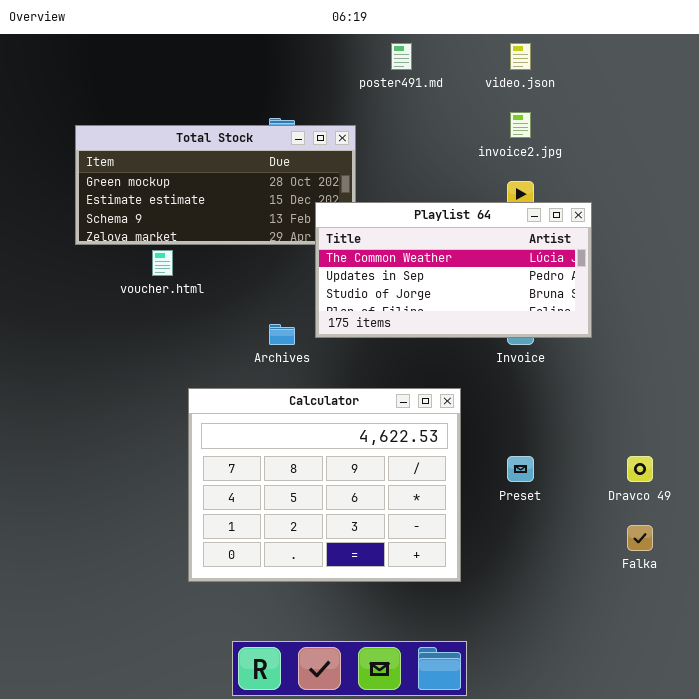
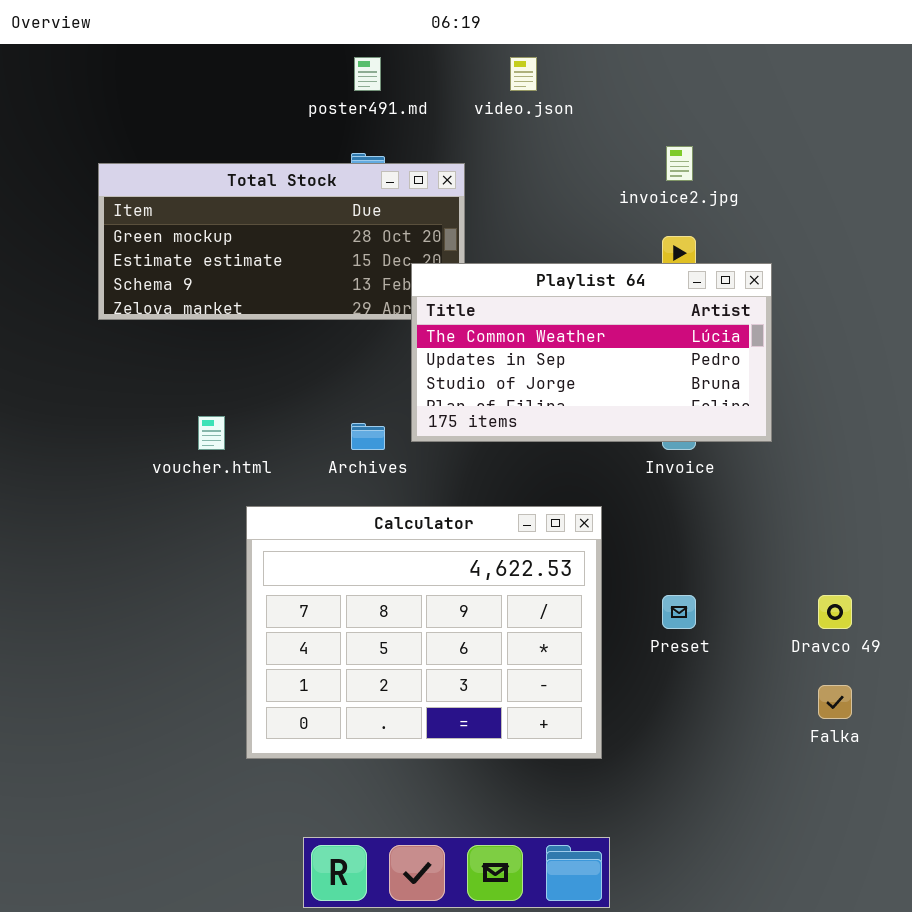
poster491.md: [391,43,412,70] -> [354,57,381,91], moved
video.json: [510,43,531,70] -> [510,57,537,91], moved
voucher.html: [152,250,173,276] -> [198,416,225,450], moved

